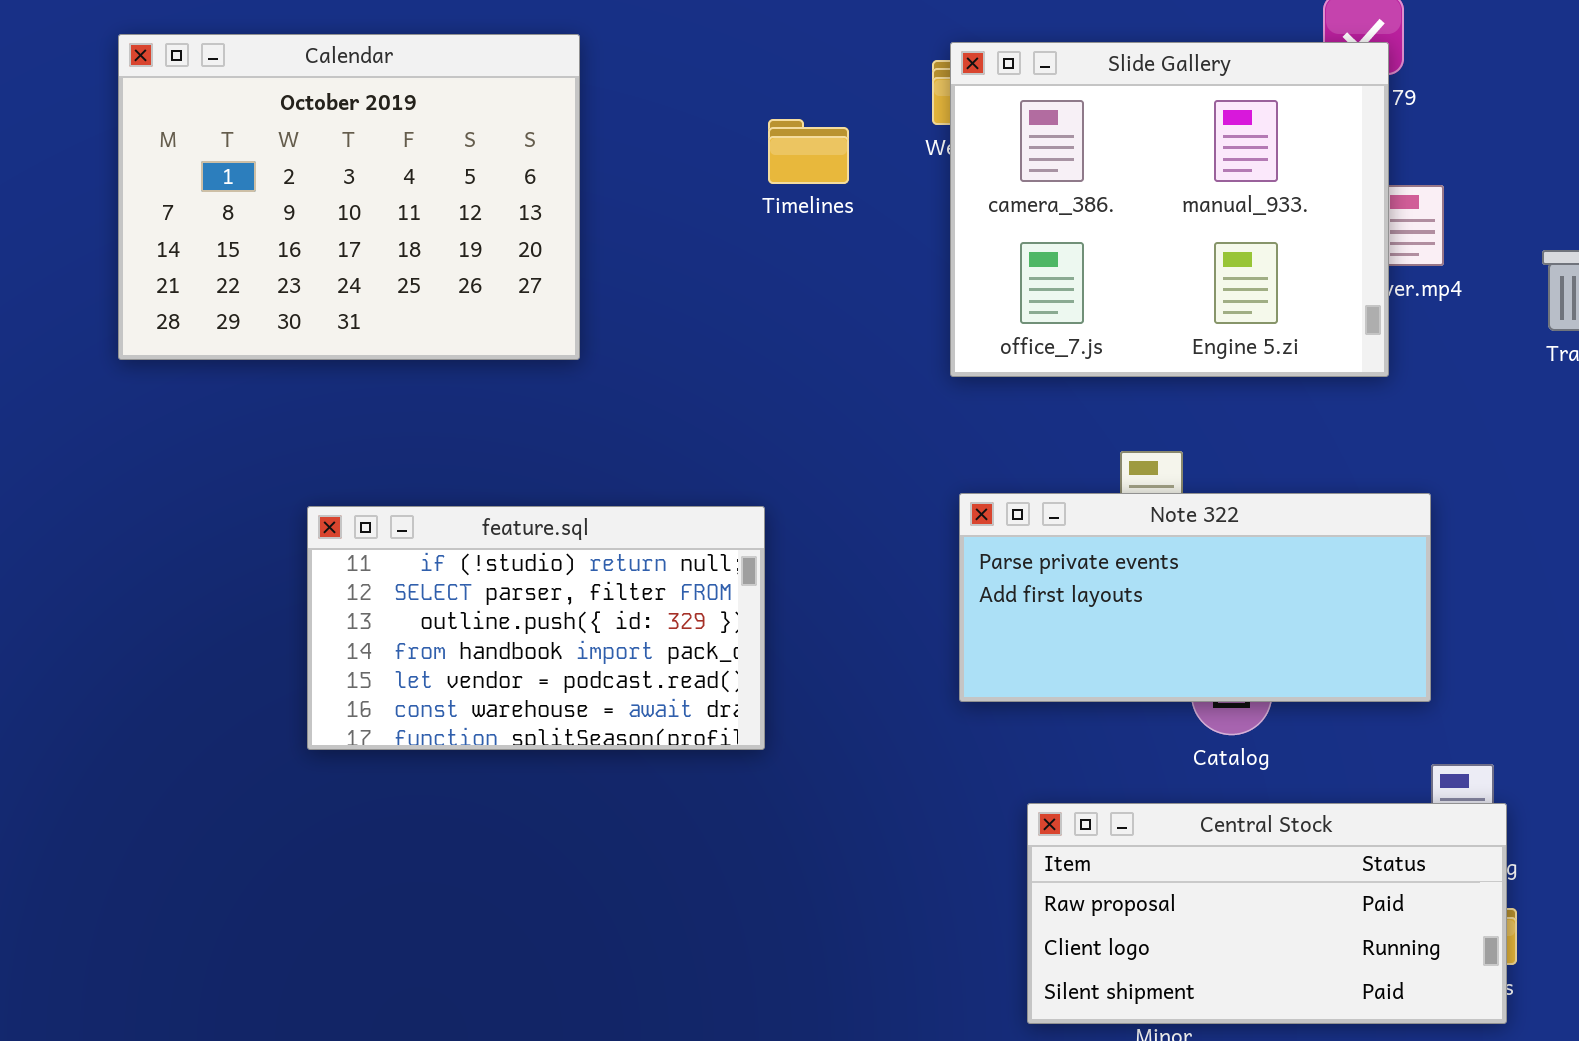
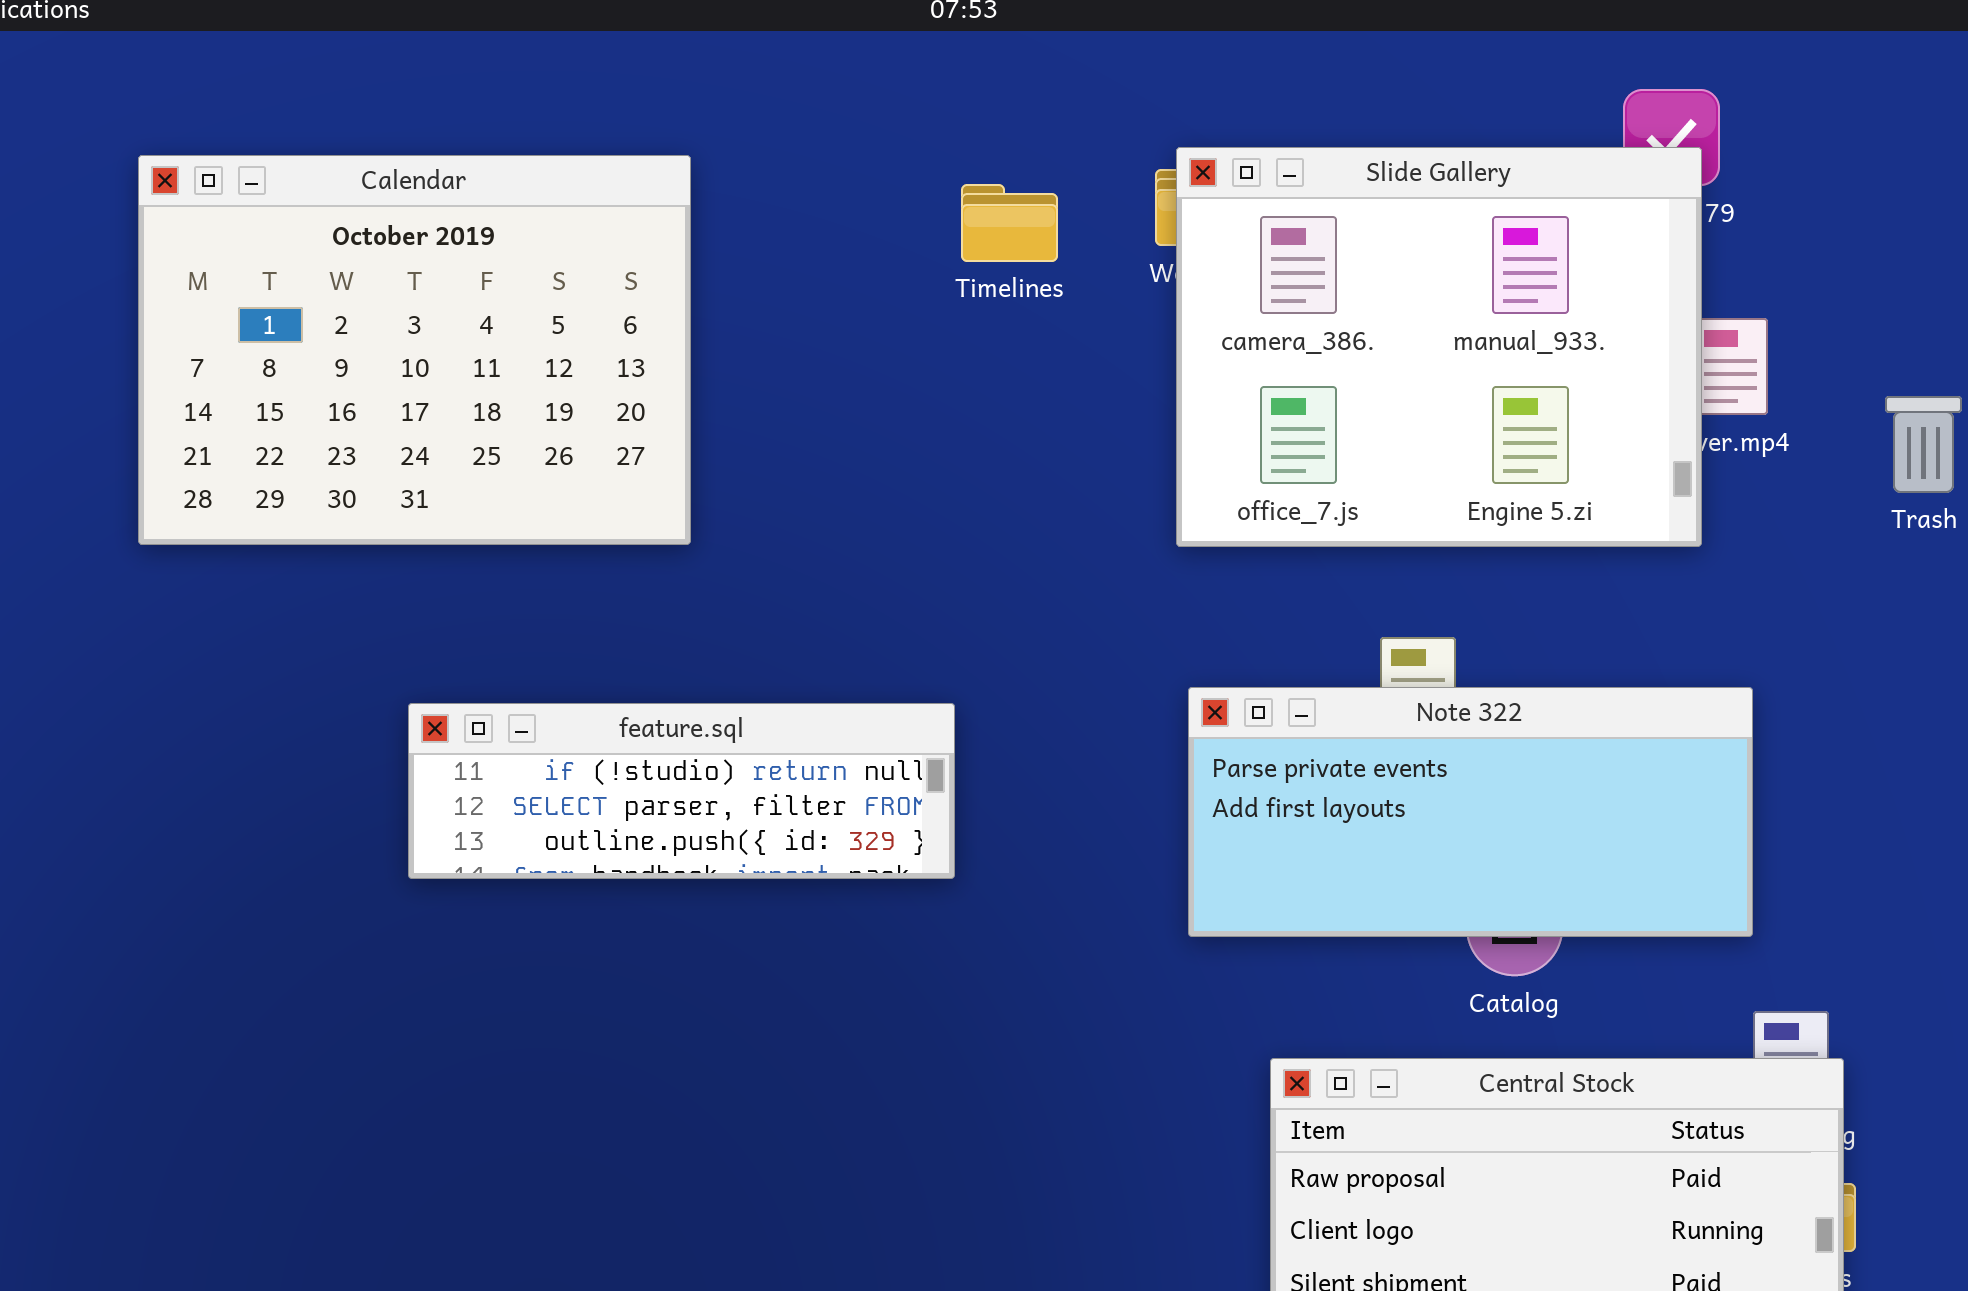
Calendar: [118,34,580,360] -> [138,155,691,545], moved
Timelines: [768,119,849,184] -> [961,184,1058,262], moved
feature.sql: [307,506,765,750] -> [408,703,955,879], resized

